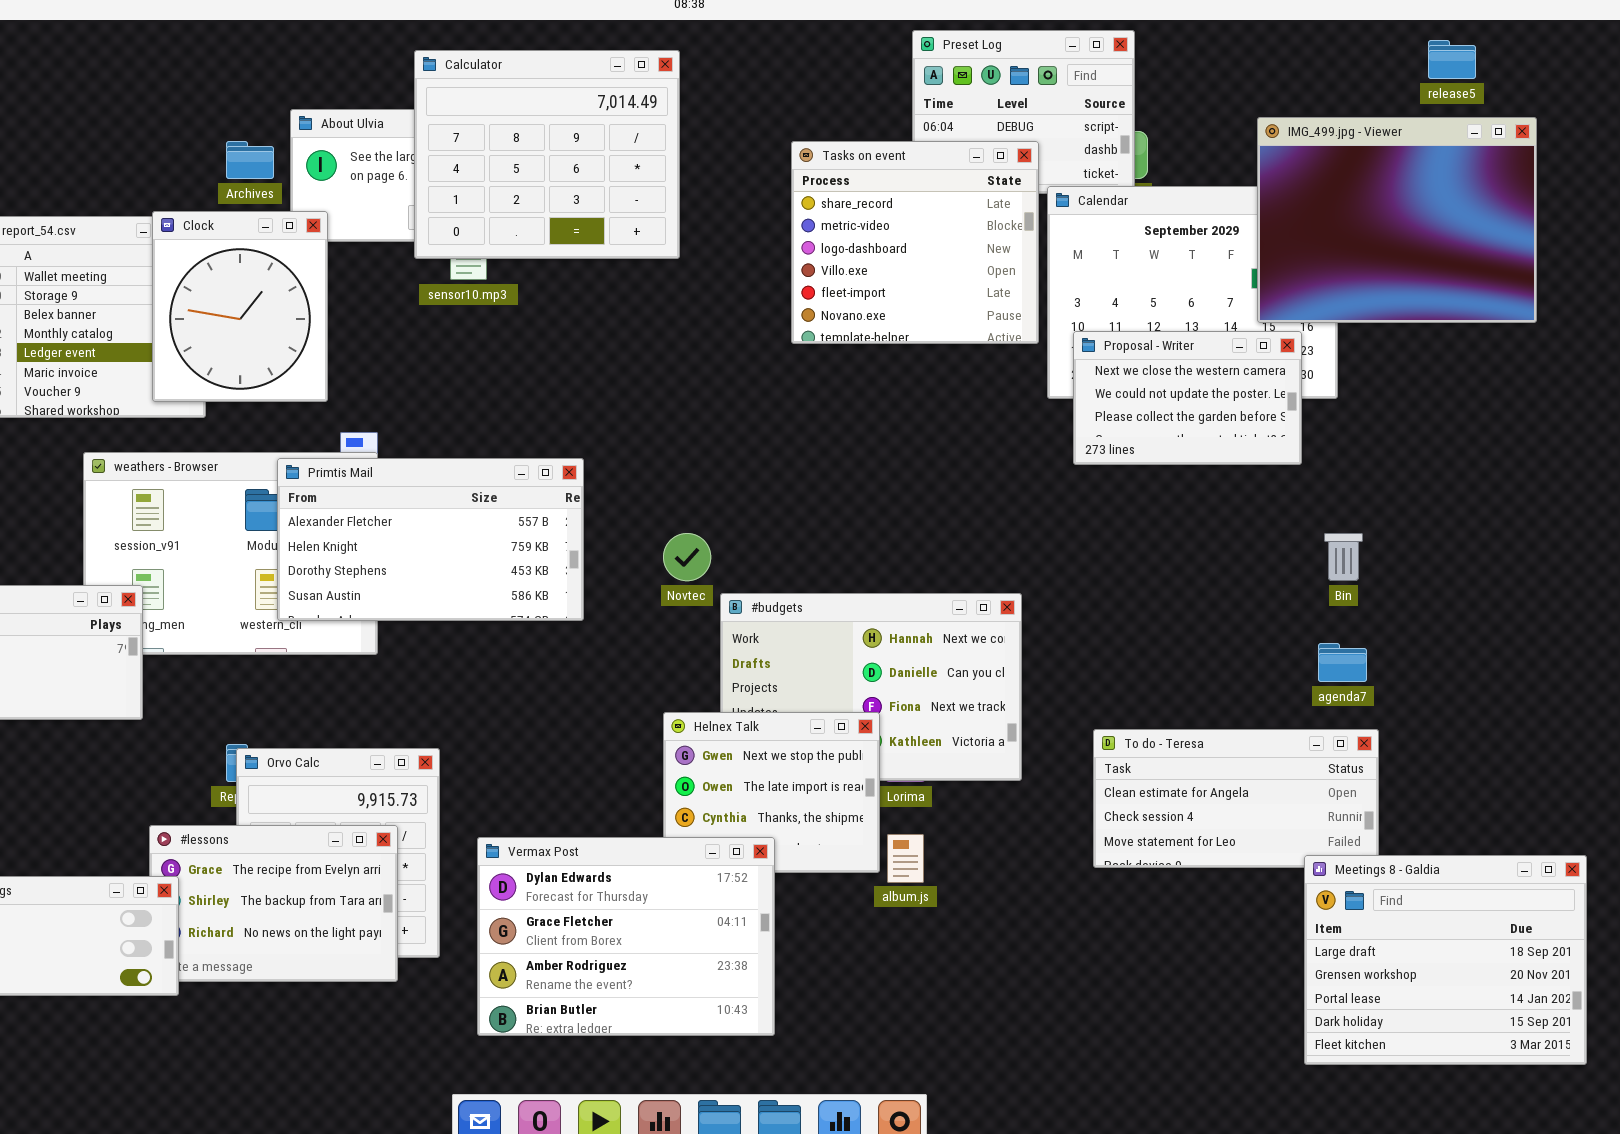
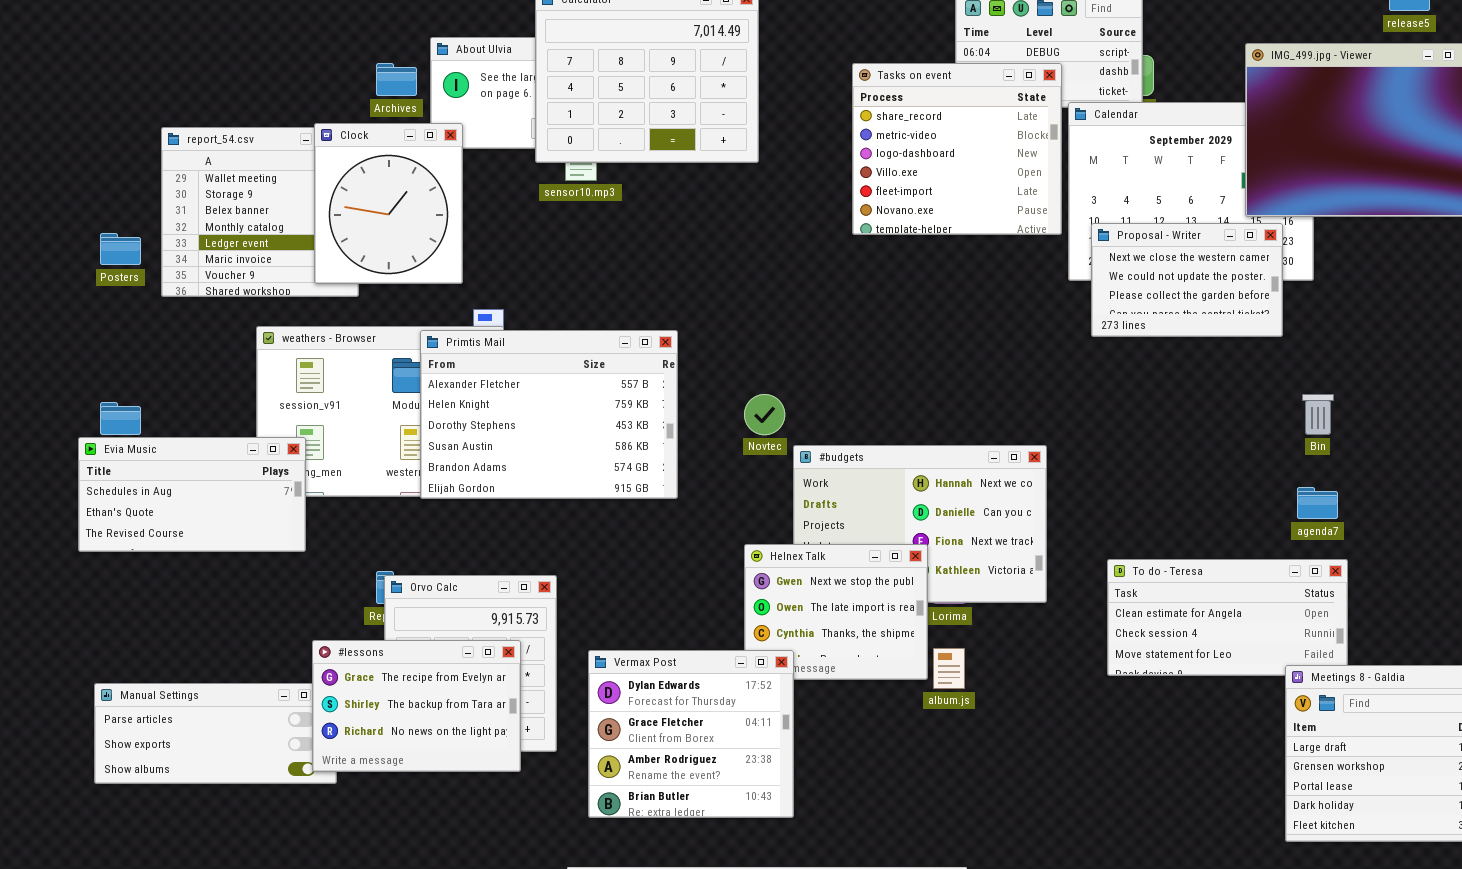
Primtis Mail: [277,458,584,621] -> [420,330,678,499], resized
#lessons: [149,825,398,982] -> [312,640,521,772], raised
Vermax Post: [477,837,775,1036] -> [588,650,794,818], resized

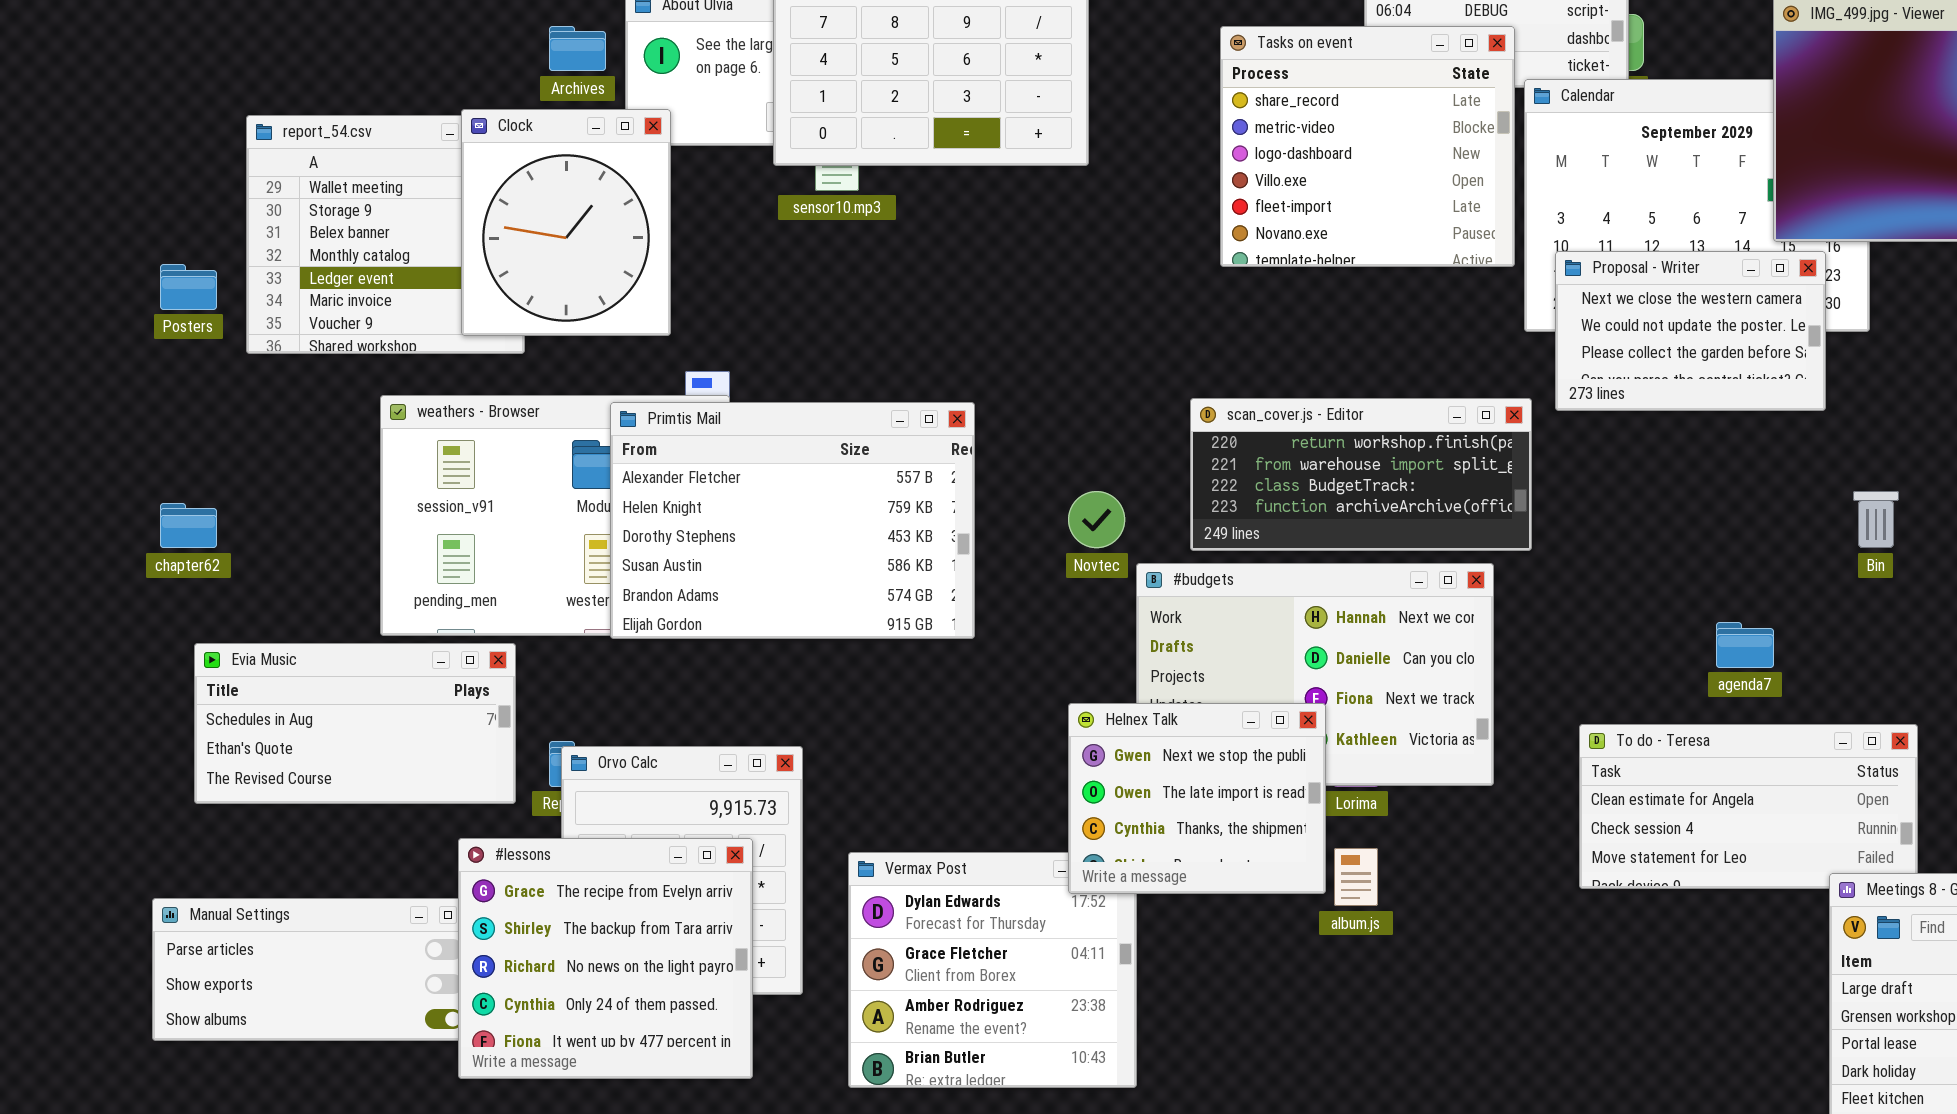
scan_cover.js - Editor: none -> [1190,398,1532,551], opened
Evia Music: [78,437,306,552] -> [194,643,516,804], moved
agenda7: [1297,487,1338,519] -> [1716,622,1774,668], moved
Helnex Talk: [744,544,928,680] -> [1068,703,1326,894], raised
#lessons: [312,640,521,772] -> [458,838,753,1079], resized

